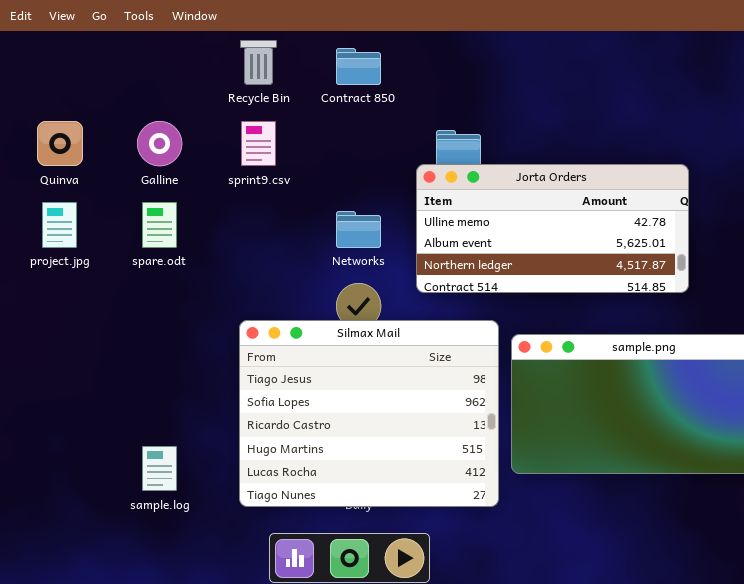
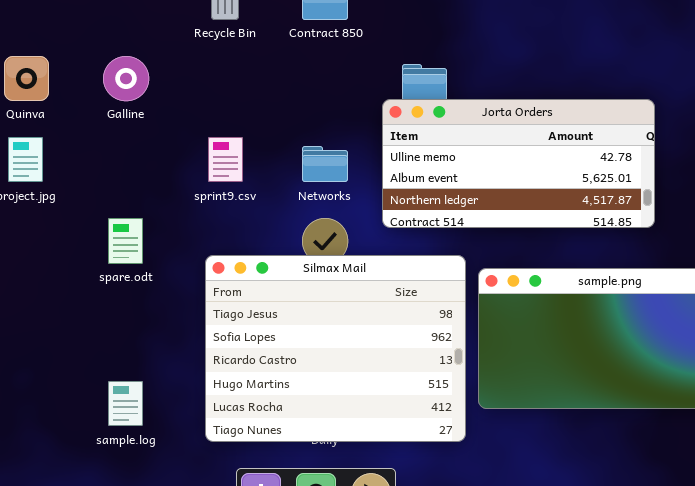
sprint9.csv: [241,121,276,166] -> [208,137,243,182], moved
spare.odt: [142,202,177,248] -> [108,218,143,264], moved

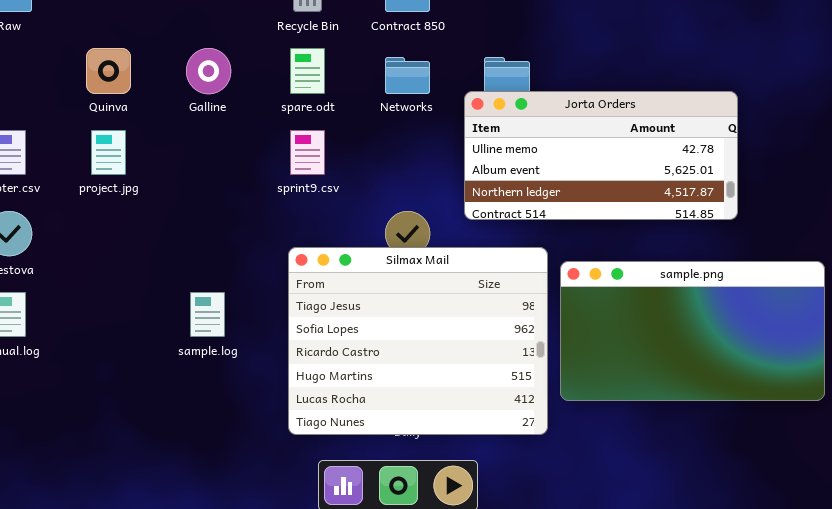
Networks: [302,146,348,182] -> [385,57,430,94], moved
spare.odt: [108,218,143,264] -> [290,48,325,94], moved
sample.log: [108,381,143,426] -> [190,292,225,337], moved

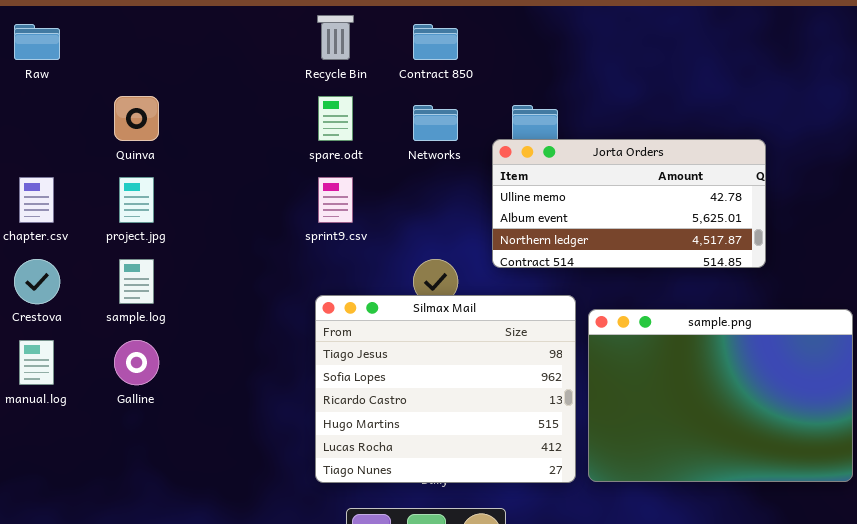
Galline: [186,48,231,94] -> [114,340,159,385], moved
sample.png: [560,261,825,401] -> [588,309,853,482], resized
sample.log: [190,292,225,337] -> [119,259,154,304], moved

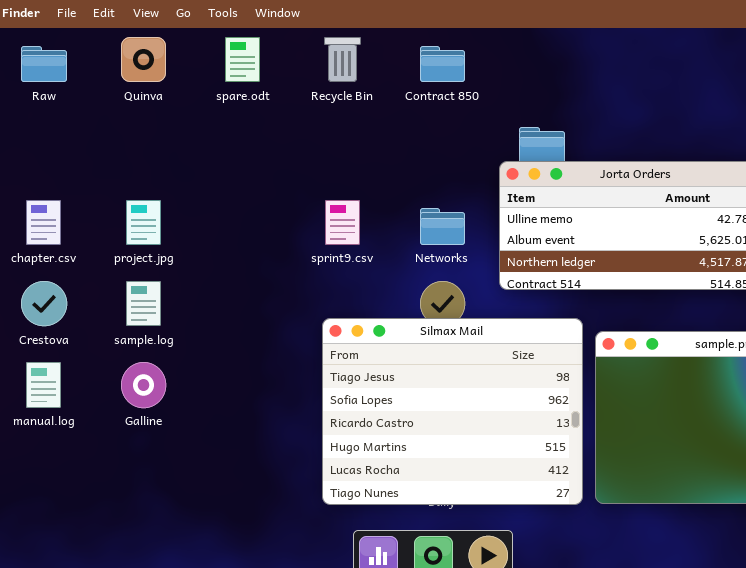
Quinva: [114,96,159,141] -> [121,37,166,82], moved
spare.odt: [318,96,353,141] -> [225,37,260,82], moved
Networks: [413,105,458,141] -> [420,208,465,245], moved

